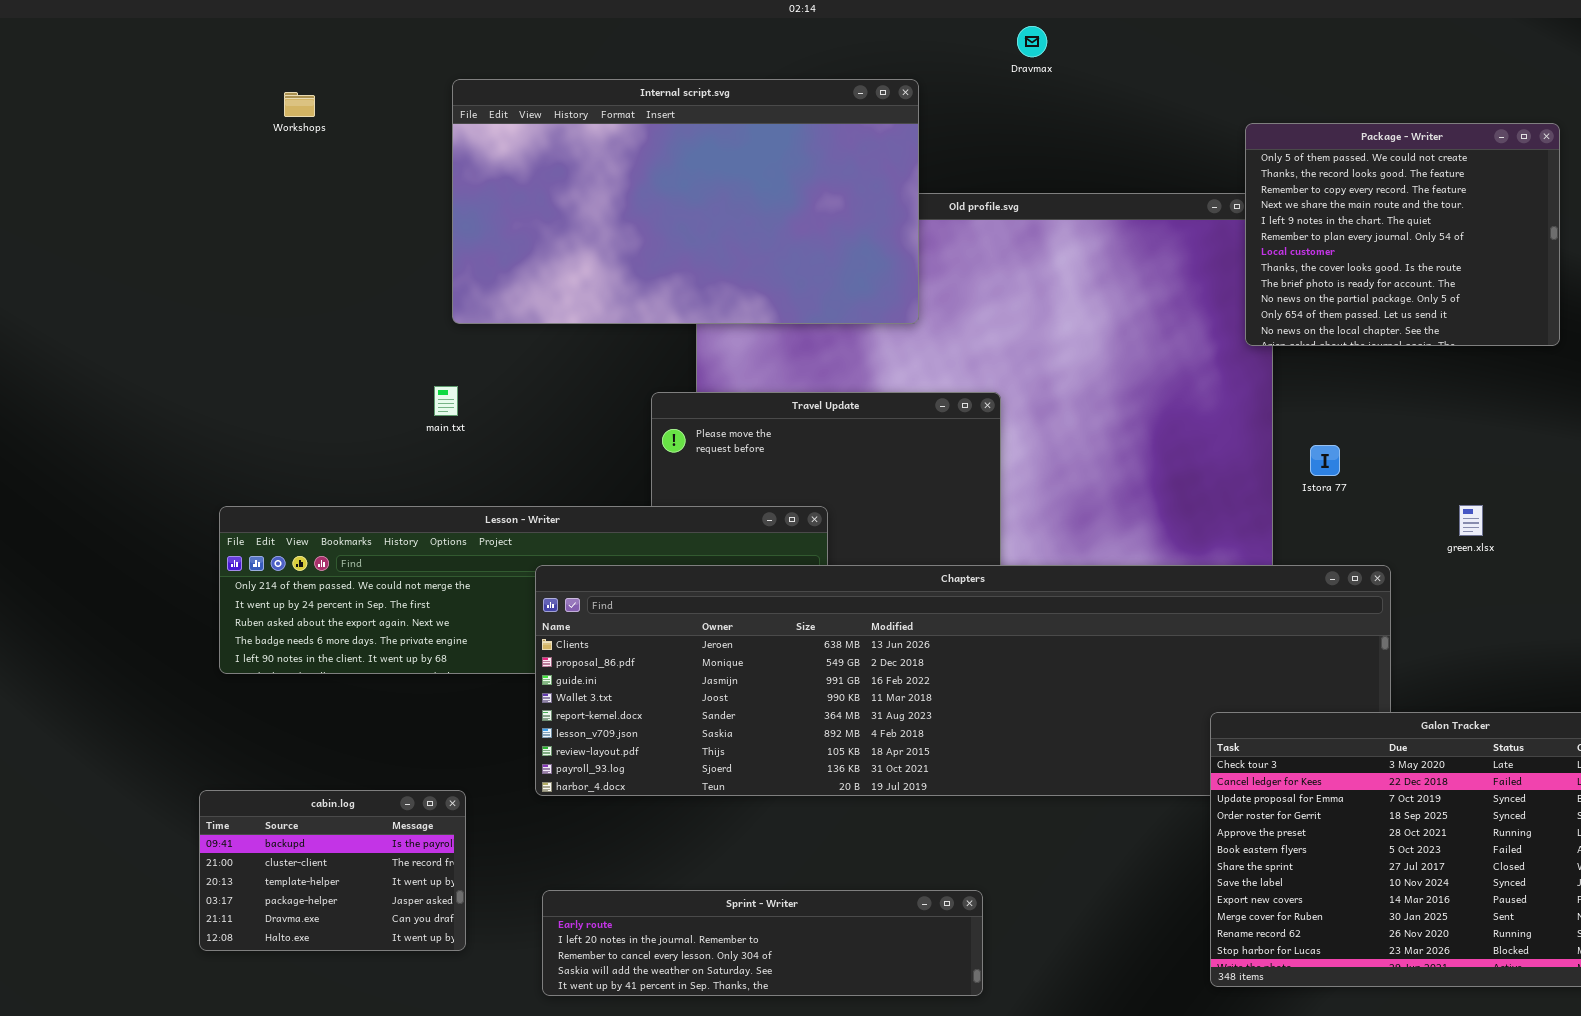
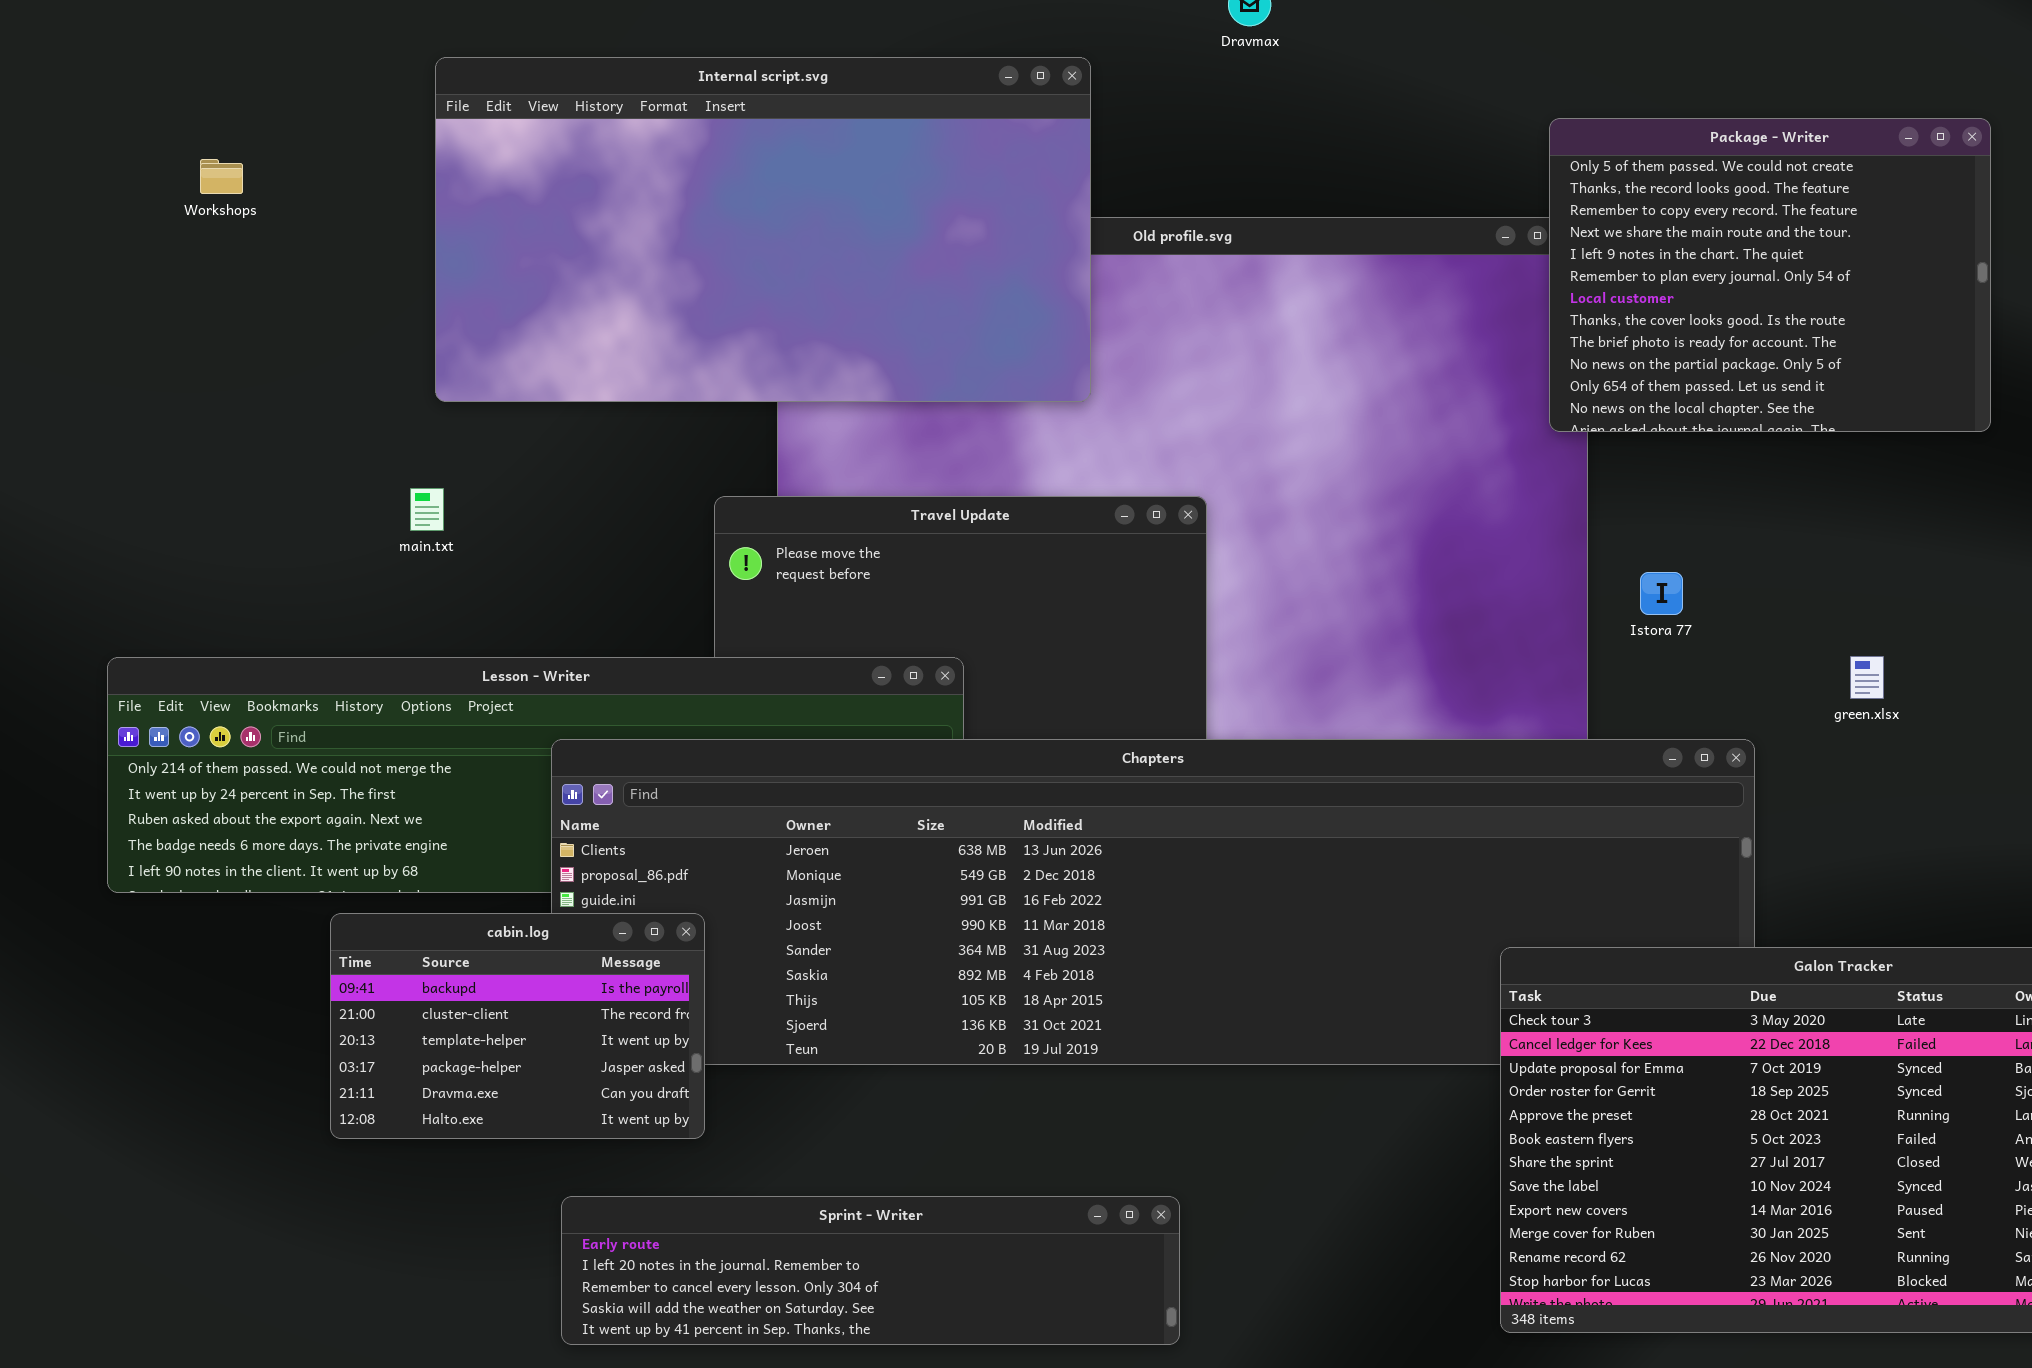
Workshops: [284,92,315,117] -> [200,159,243,194], moved
cabin.log: [199,790,466,951] -> [330,913,705,1139], moved

